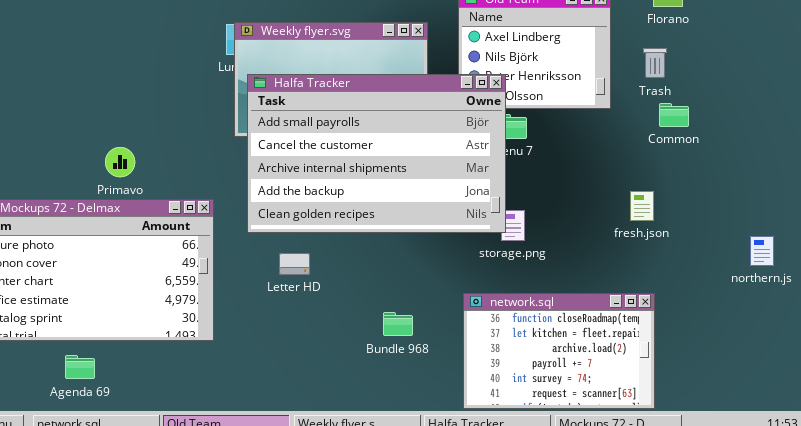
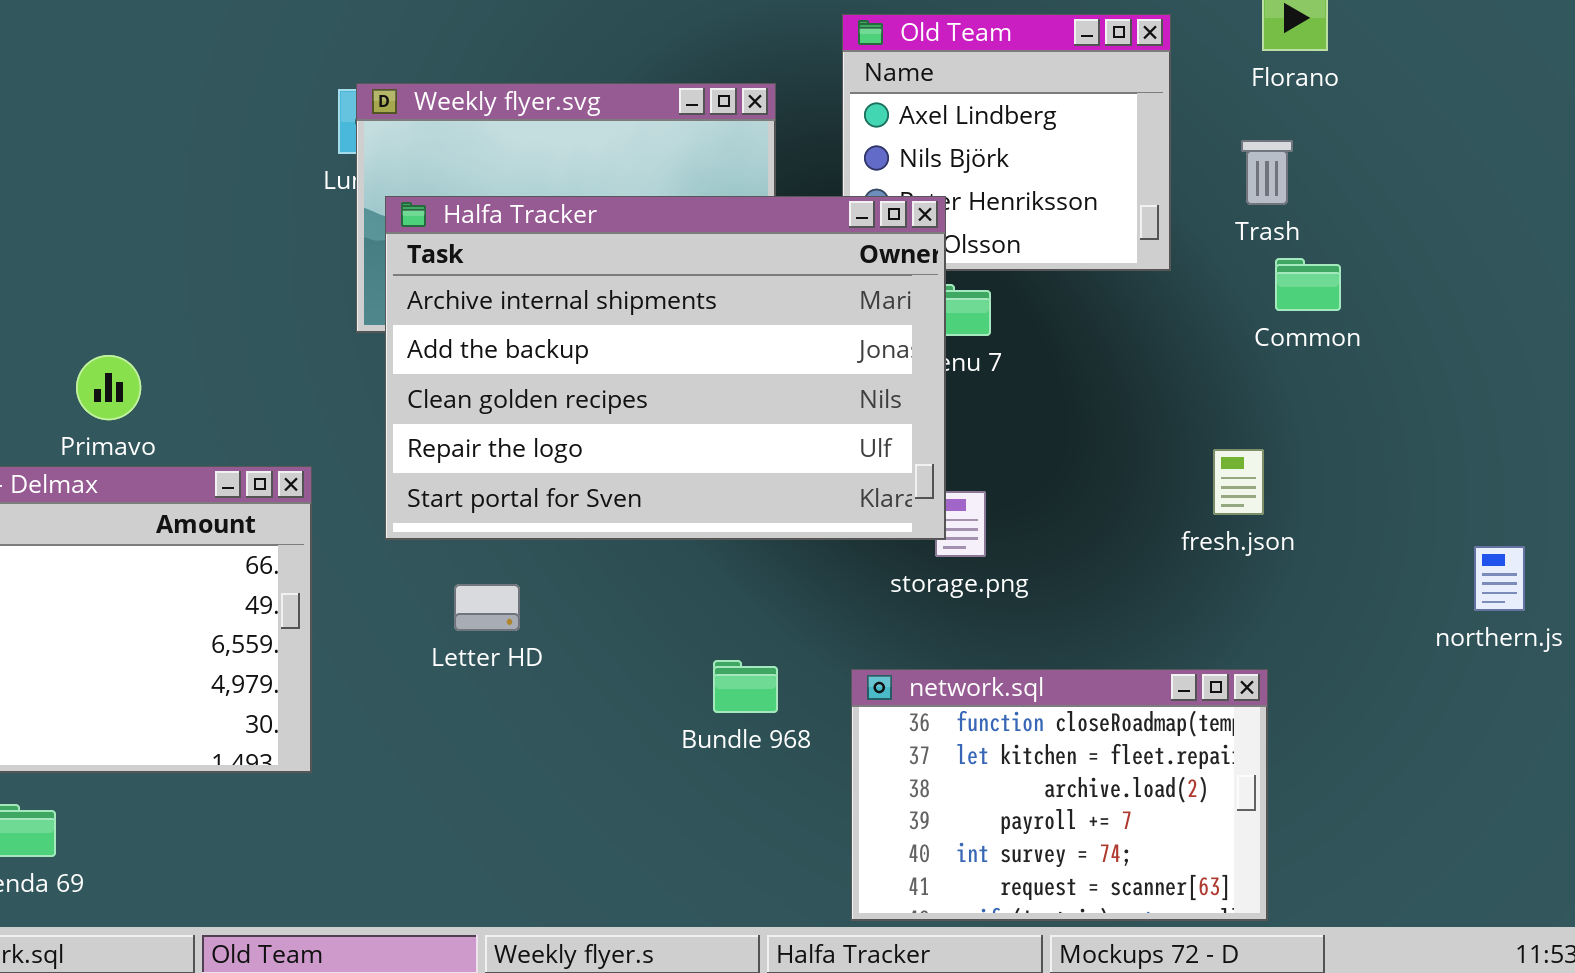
Halfa Tracker: [247,74,506,233] -> [385,196,946,540], scrolled down 2 rows
Bundle 968: [383,312,413,336] -> [713,660,778,713], moved

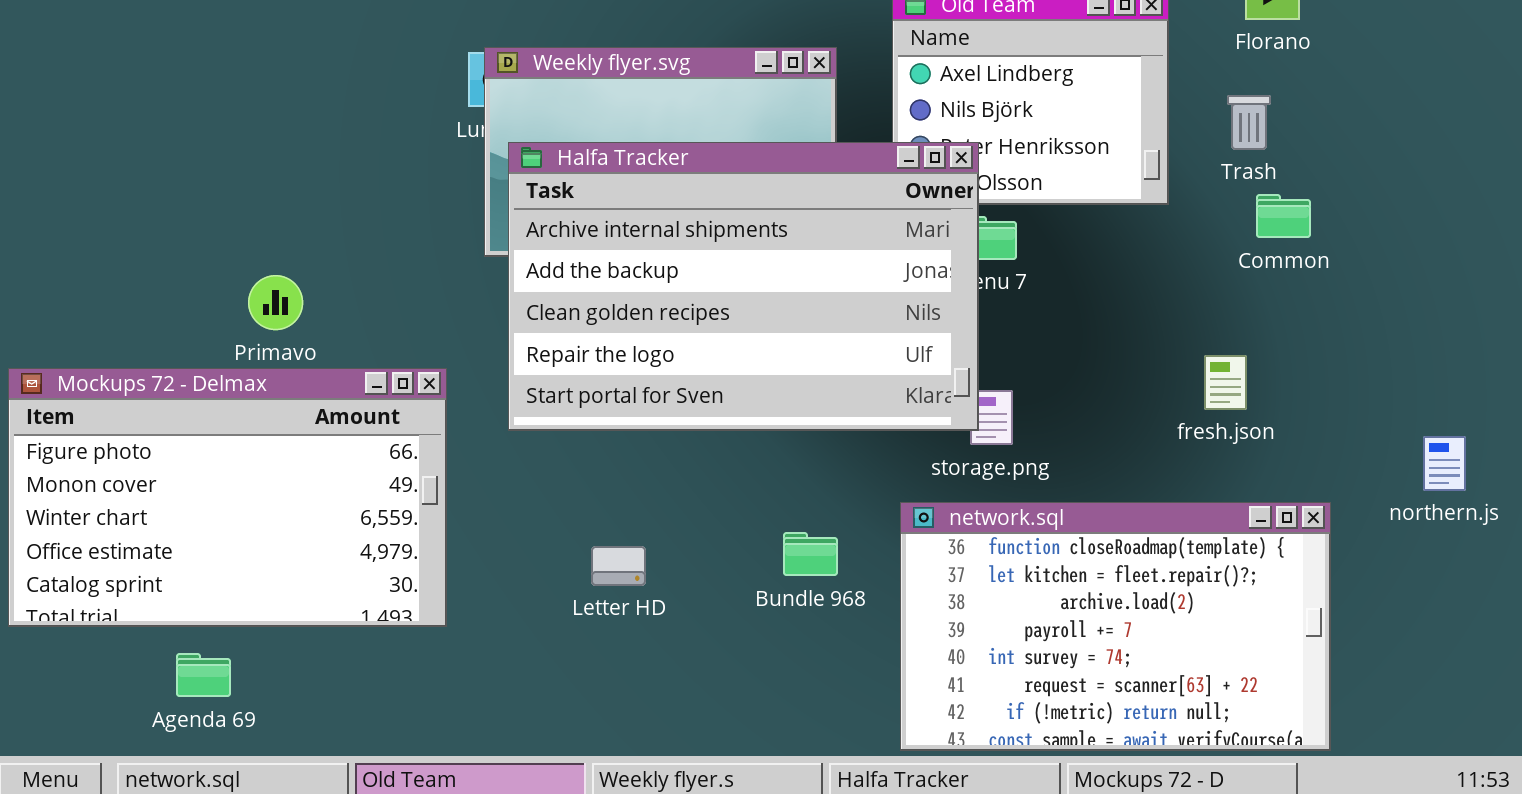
Letter HD: [454,584,520,631] -> [591,546,646,586], moved
network.sql: [851,669,1268,921] -> [900,502,1331,751], resized

